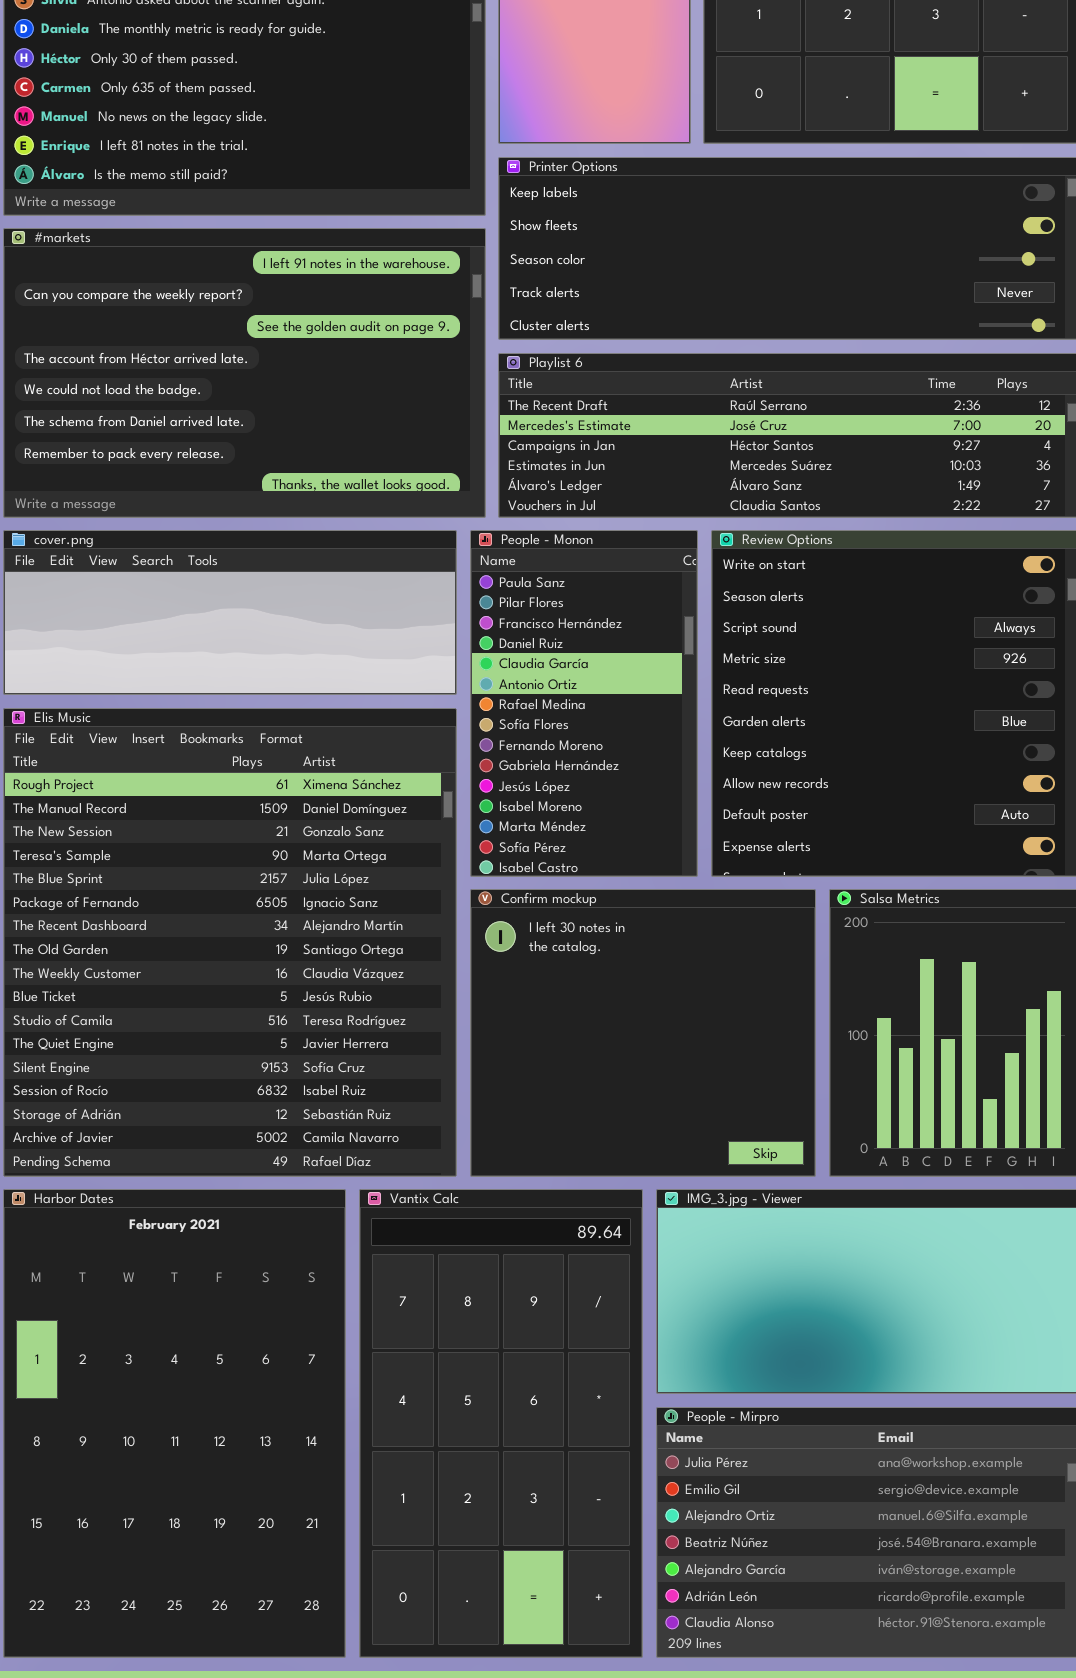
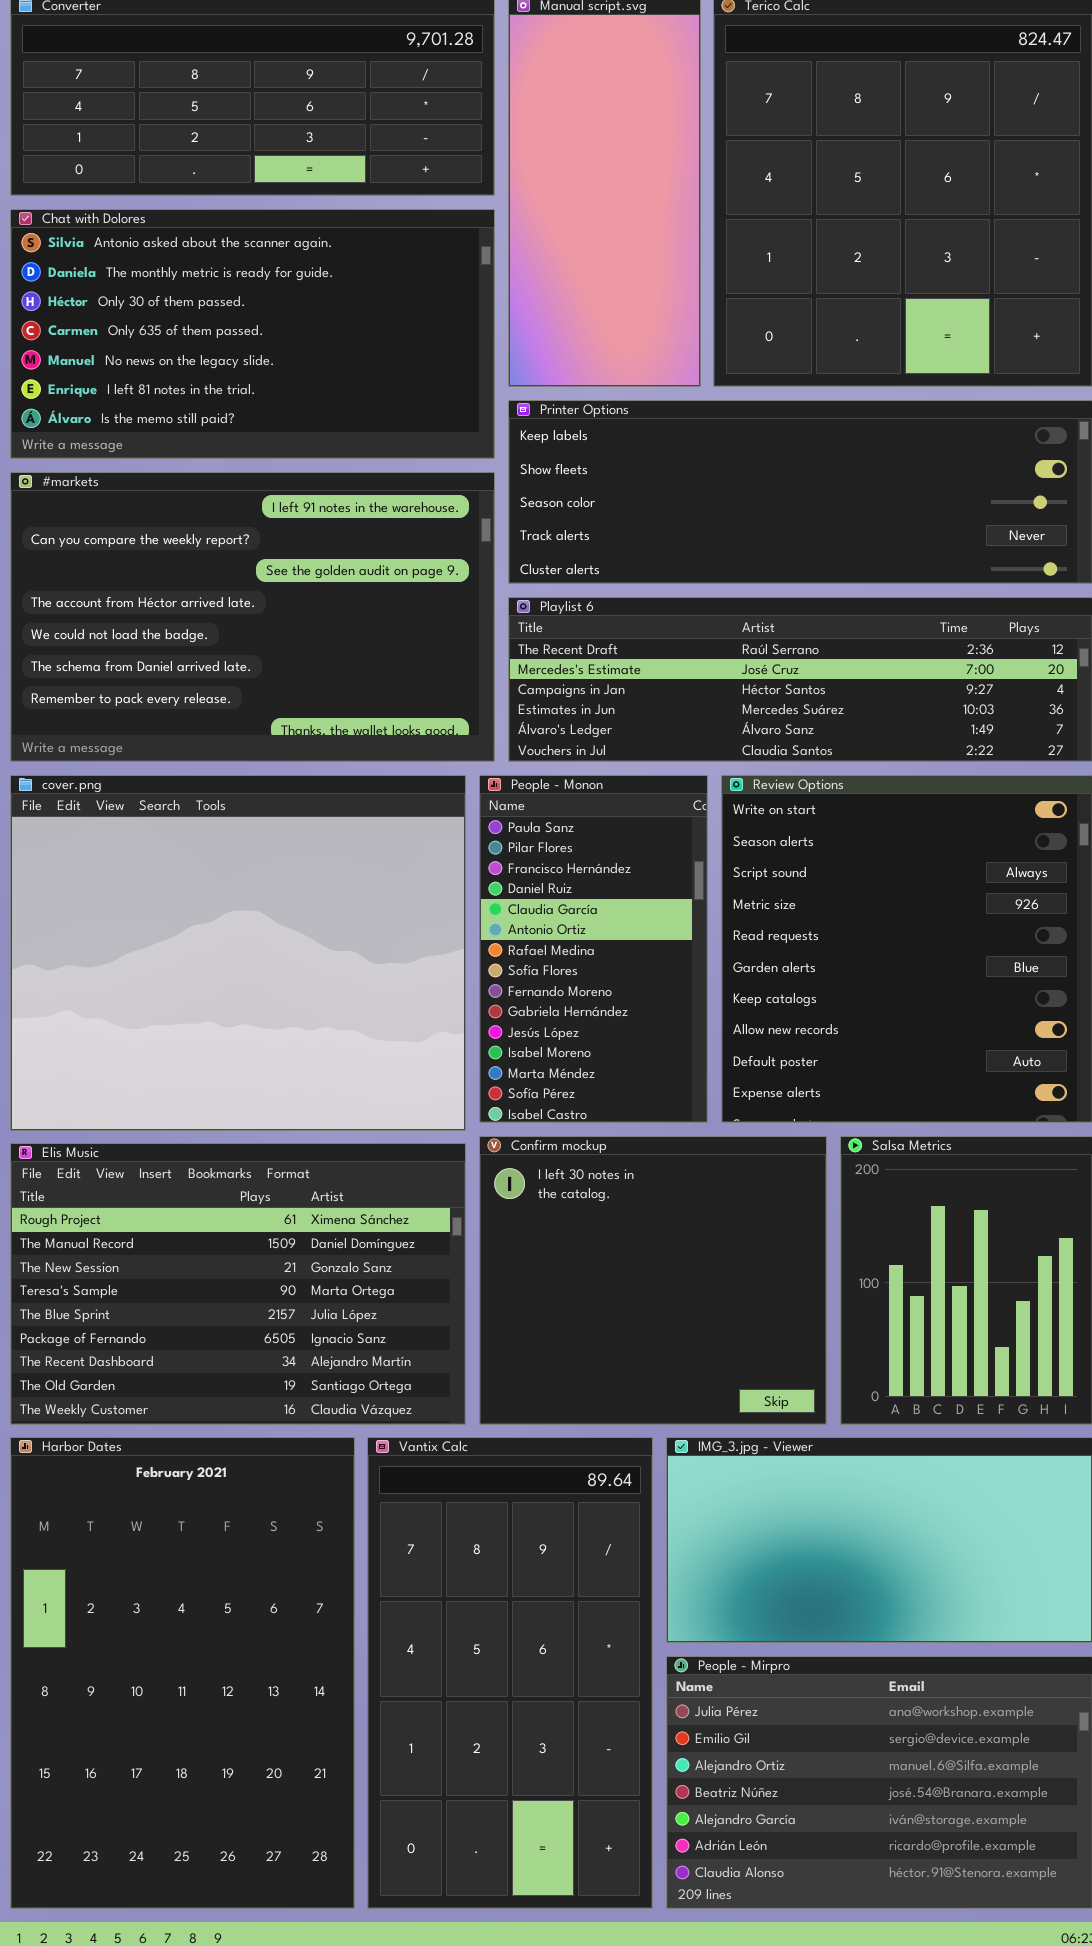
cover.png: [3,530,457,695] -> [10,775,466,1131], resized
Elis Music: [3,708,457,1177] -> [10,1143,466,1425], resized

